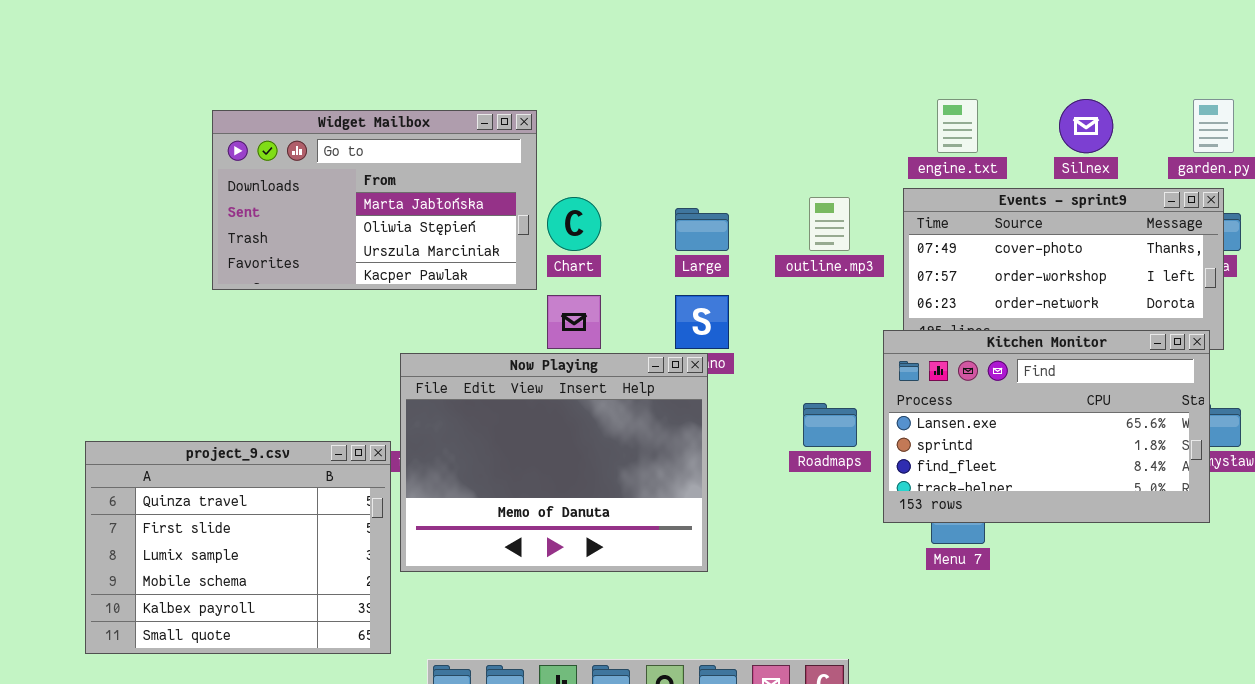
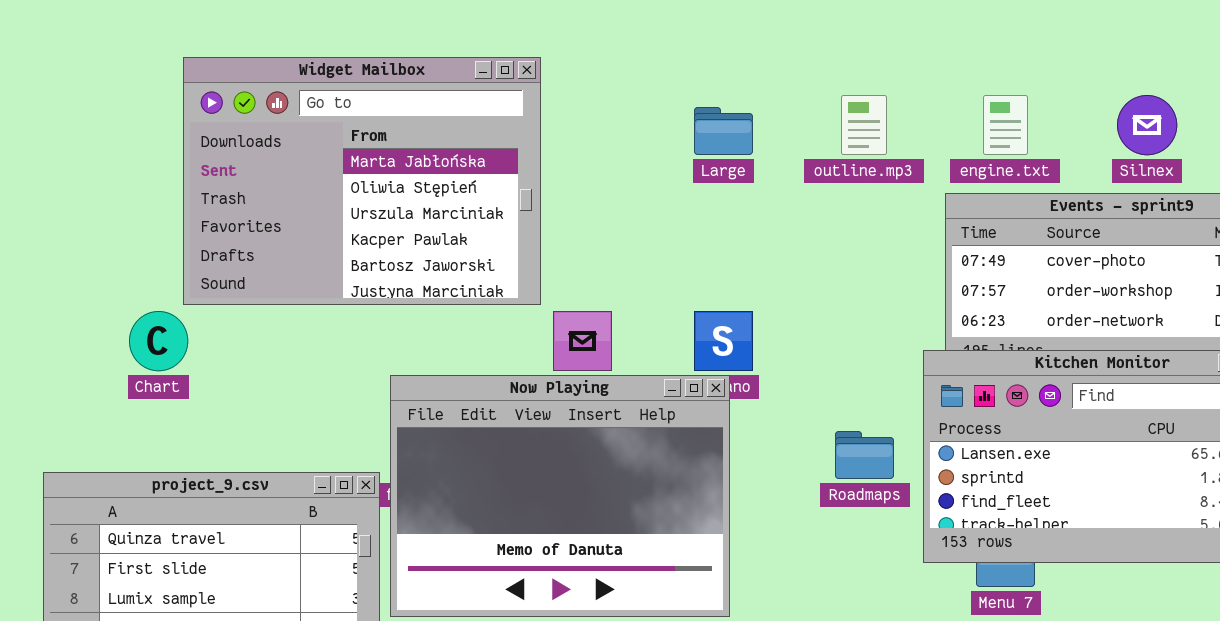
Widget Mailbox: [212,110,537,290] -> [183,57,541,305], resized
Chart: [547,197,601,251] -> [129,311,188,371], moved
outline.mp3: [809,197,850,251] -> [841,95,887,155], moved
Large: [675,208,729,251] -> [694,107,753,155], moved

